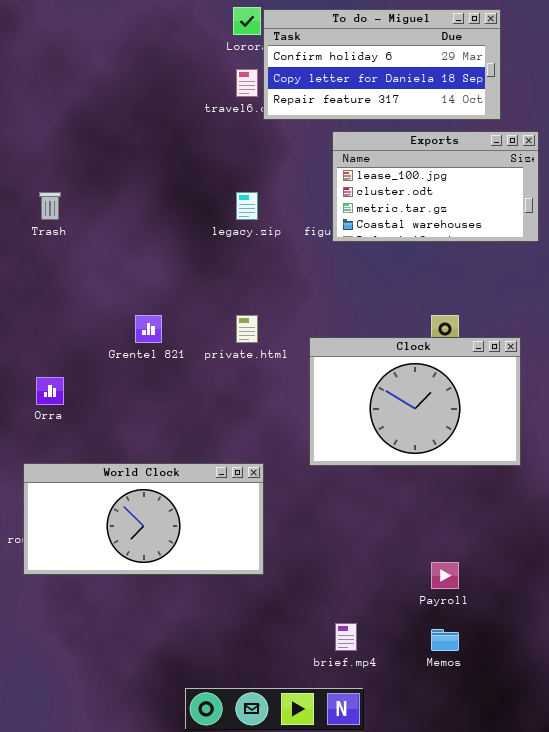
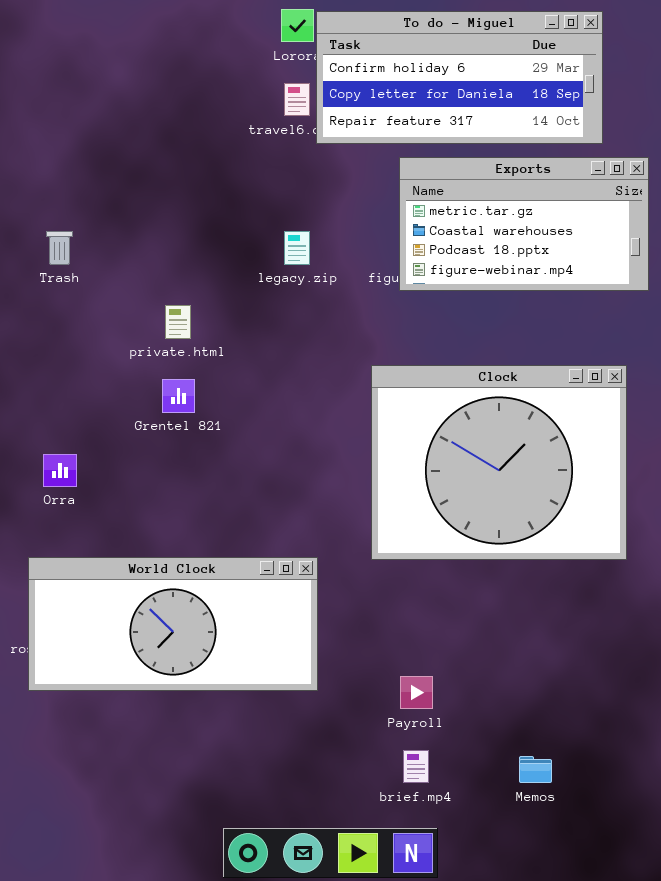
Exports: [332,131,539,242] -> [399,157,649,291], scrolled down 2 rows
private.html: [236,315,258,343] -> [165,305,191,339], moved
Clock: [309,337,521,466] -> [371,365,627,560], resized
Payroll: [431,562,459,589] -> [400,676,433,709], moved

